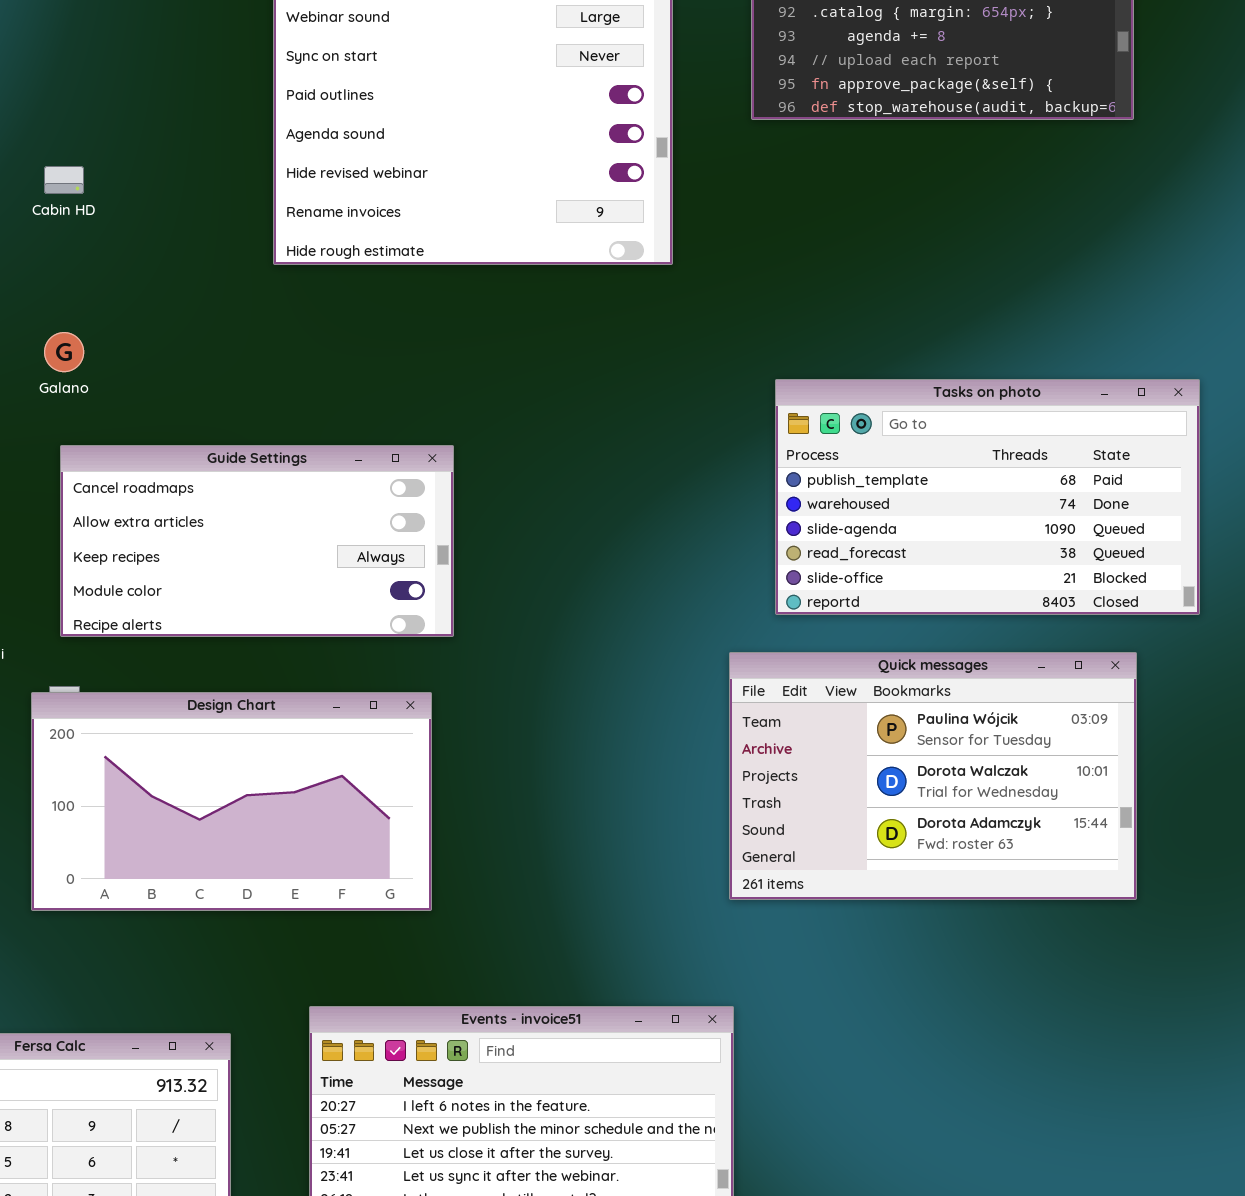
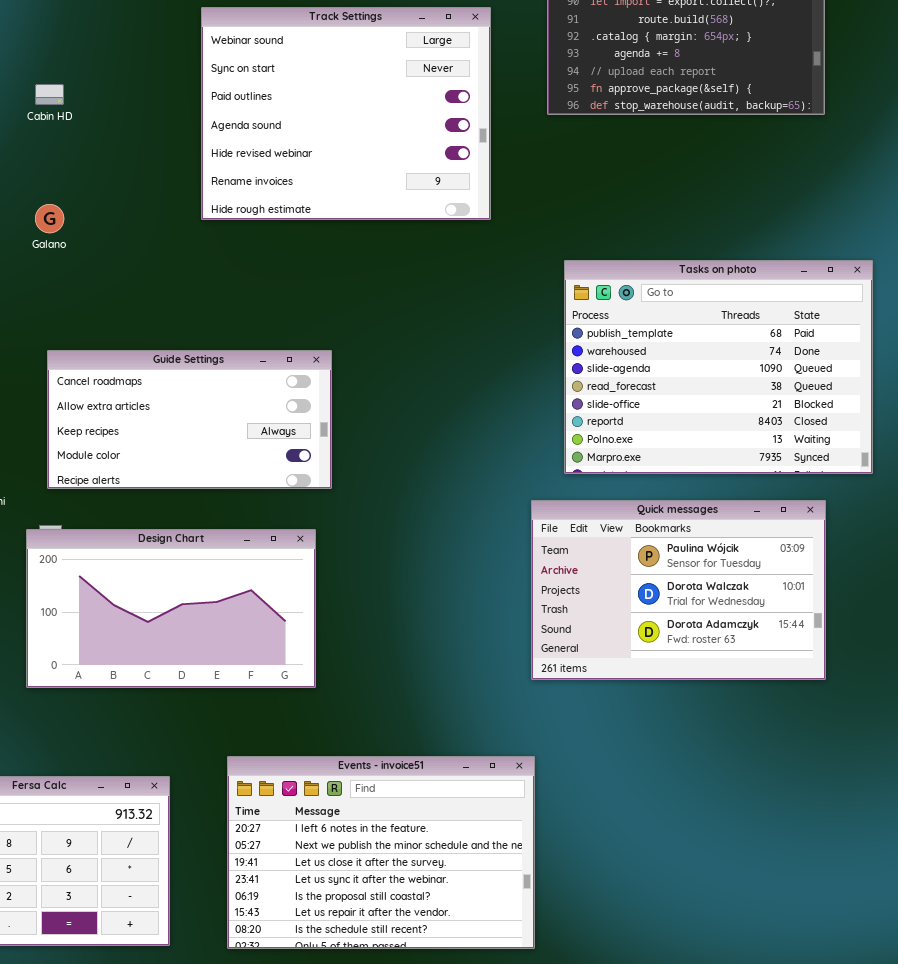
Cabin HD: [44,166,84,194] -> [35,84,64,105], moved
Galano: [44,332,84,372] -> [35,204,64,233], moved
Tasks on photo: [775,379,1200,615] -> [564,260,873,474], resized

